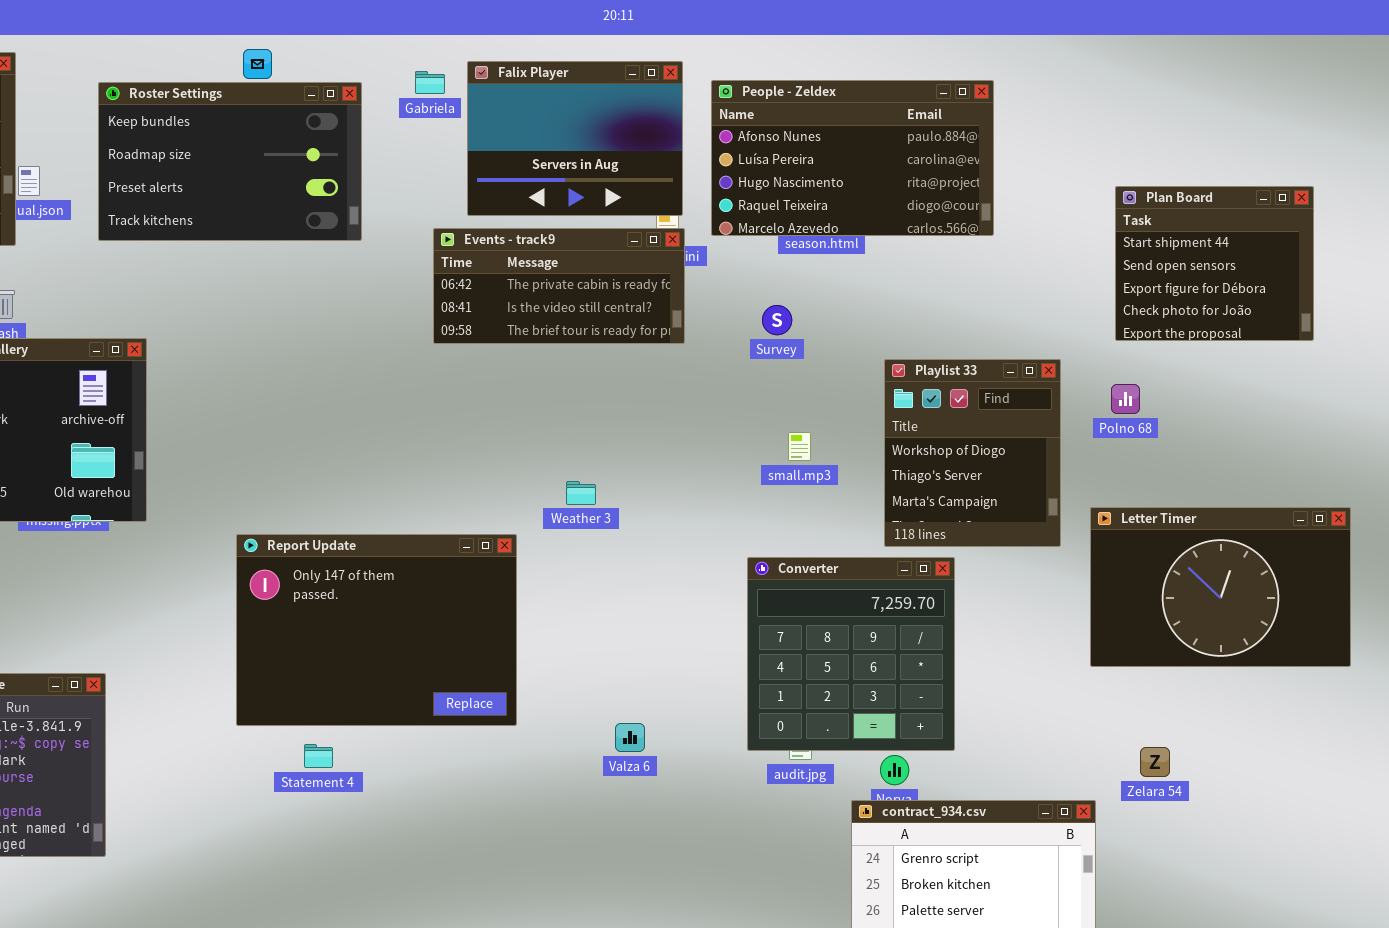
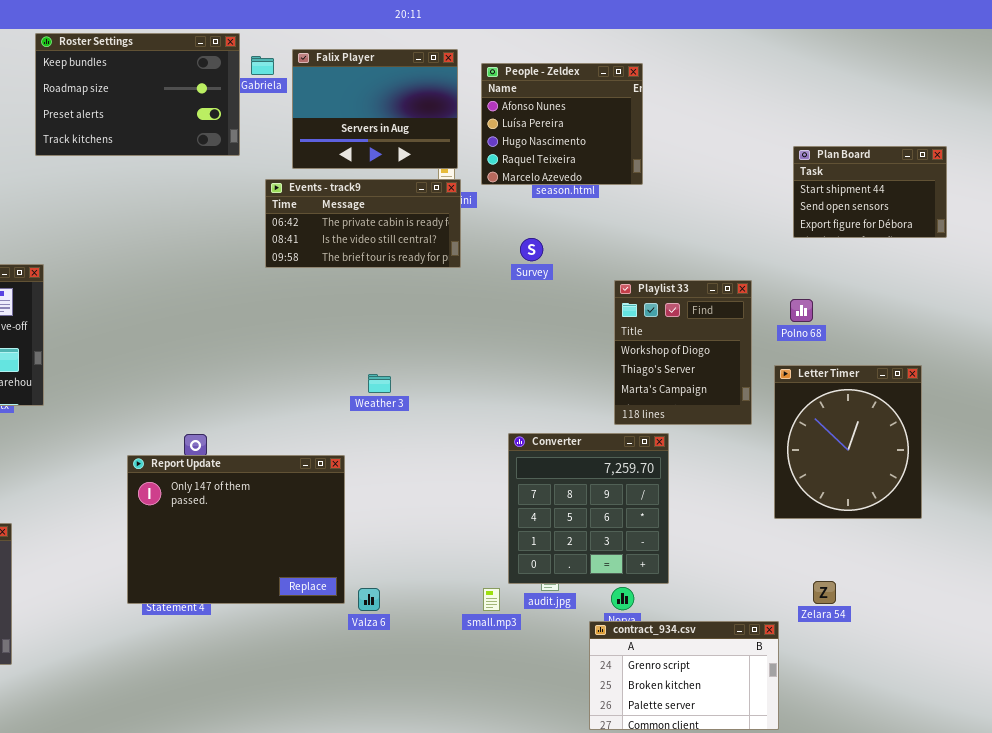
People - Zeldex: [711,80,994,236] -> [481,63,643,185], resized
Roster Settings: [98,82,362,241] -> [35,33,240,156], moved
Plan Board: [1115,186,1314,341] -> [793,146,947,238], resized
small.mp3: [788,432,811,461] -> [483,588,500,611], moved
Letter Timer: [1090,507,1351,667] -> [774,365,922,519], resized
Report Update: [236,534,517,726] -> [127,455,345,604], moved
Valza 6: [615,723,645,752] -> [358,588,380,611], moved

